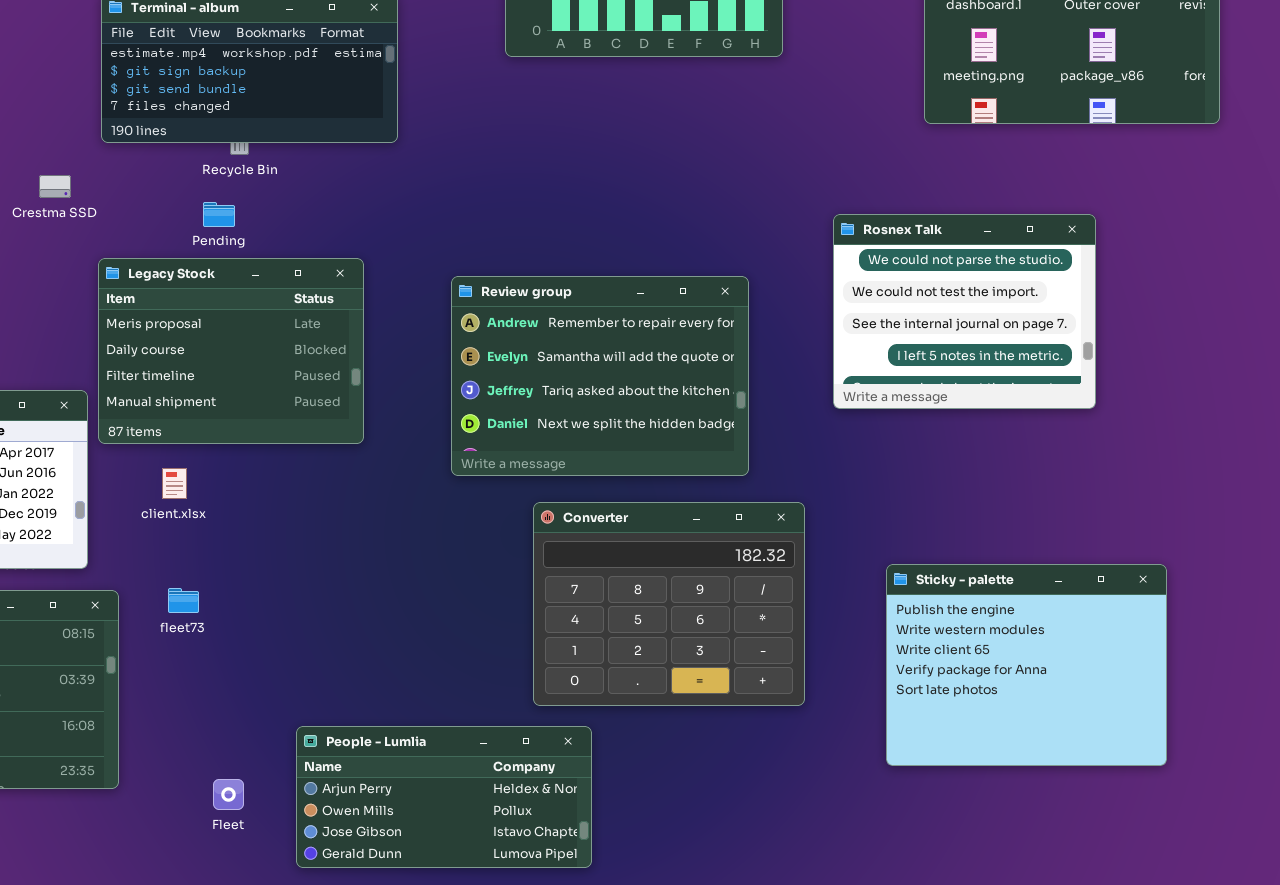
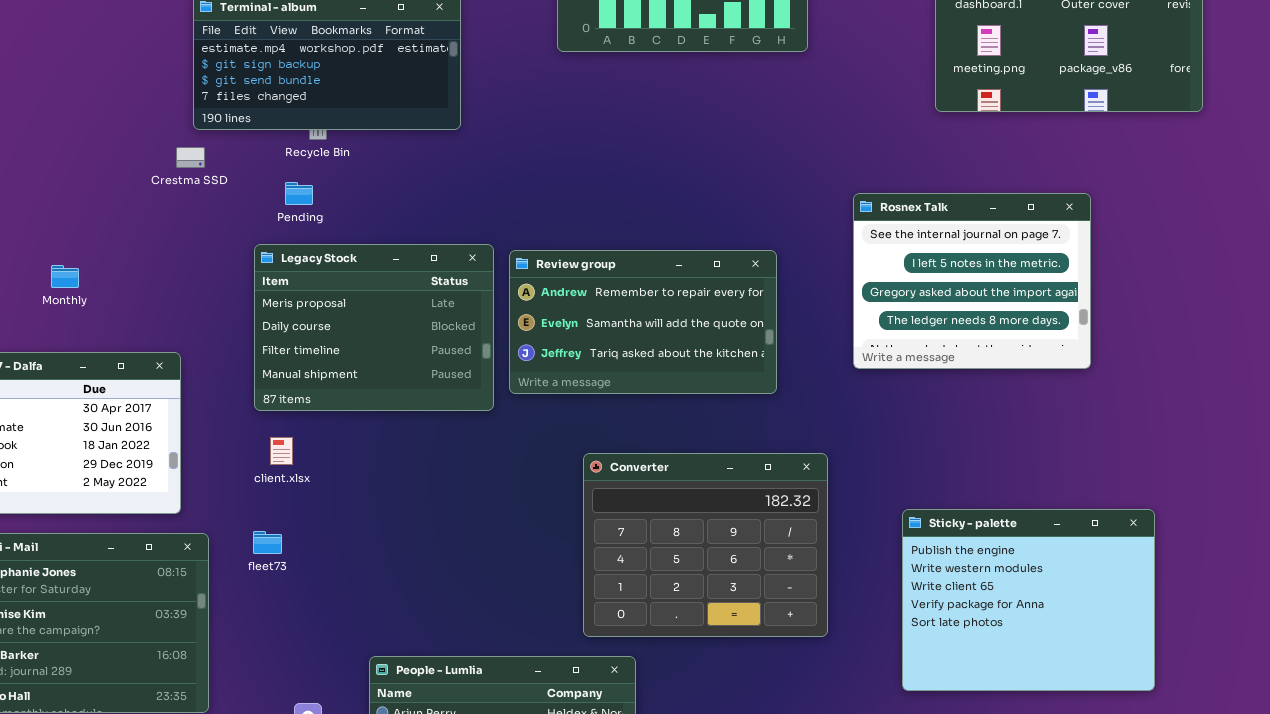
Crestma SSD: [39,175,71,198] -> [176,147,205,168], moved
Rosnex Talk: [833,214,1096,409] -> [853,193,1091,369], scrolled down 2 rows
Legacy Stock: [98,258,364,444] -> [254,244,494,411], moved
Review group: [451,276,749,476] -> [509,250,777,394], resized
client.xlsx: [162,468,187,499] -> [270,437,293,465], moved

